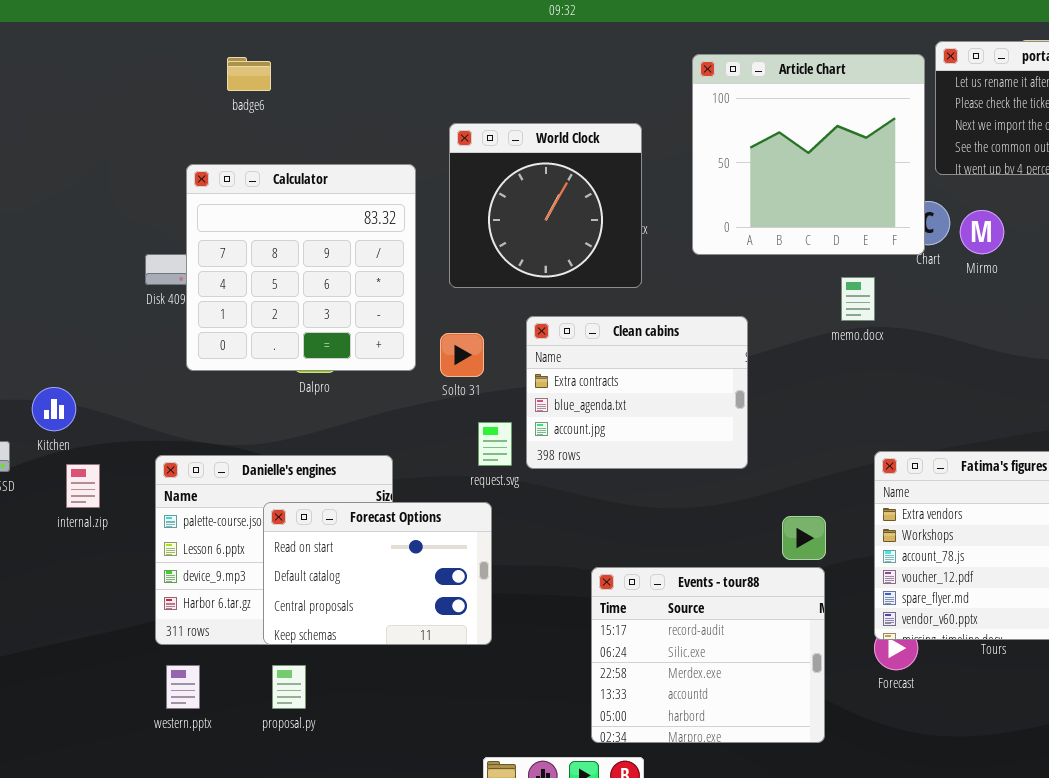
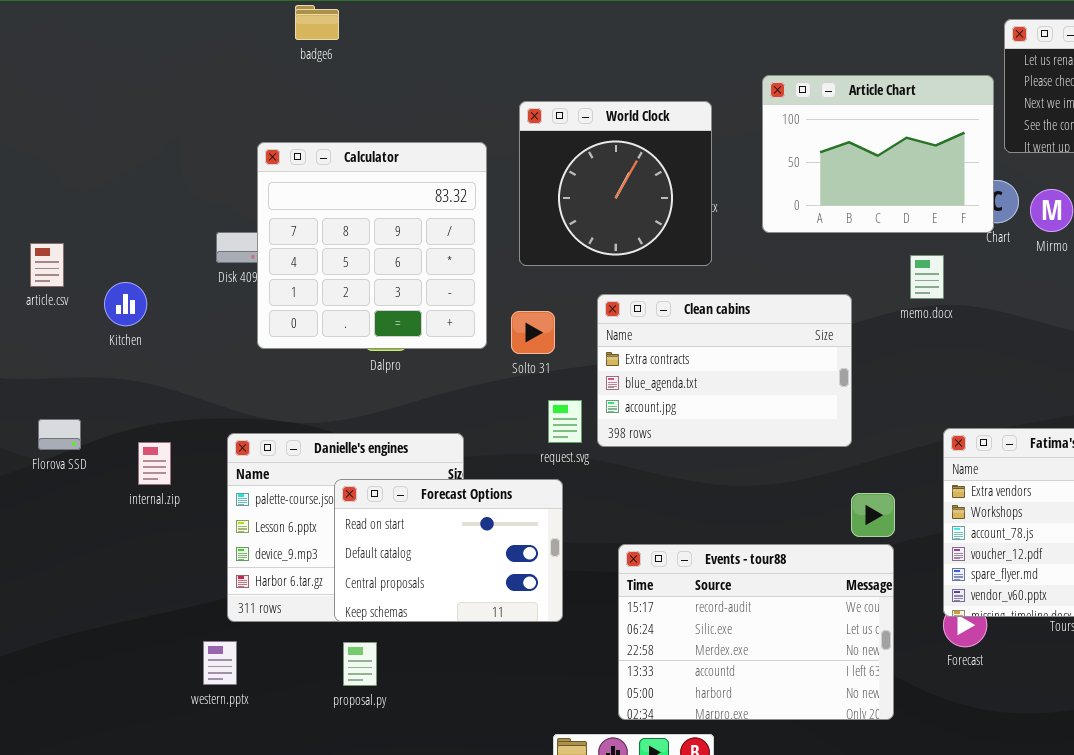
Article Chart: [692,54,925,255] -> [762,75,994,233], resized
badge6: [227,57,271,91] -> [295,5,339,40], moved
Clean cabins: [526,316,748,469] -> [597,294,852,447], resized
Kitchen: [32,387,76,431] -> [104,282,147,326], moved
Events - tour88: [591,567,825,743] -> [618,544,894,720], resized
western.pptx: [166,665,200,709] -> [203,641,237,685], moved

